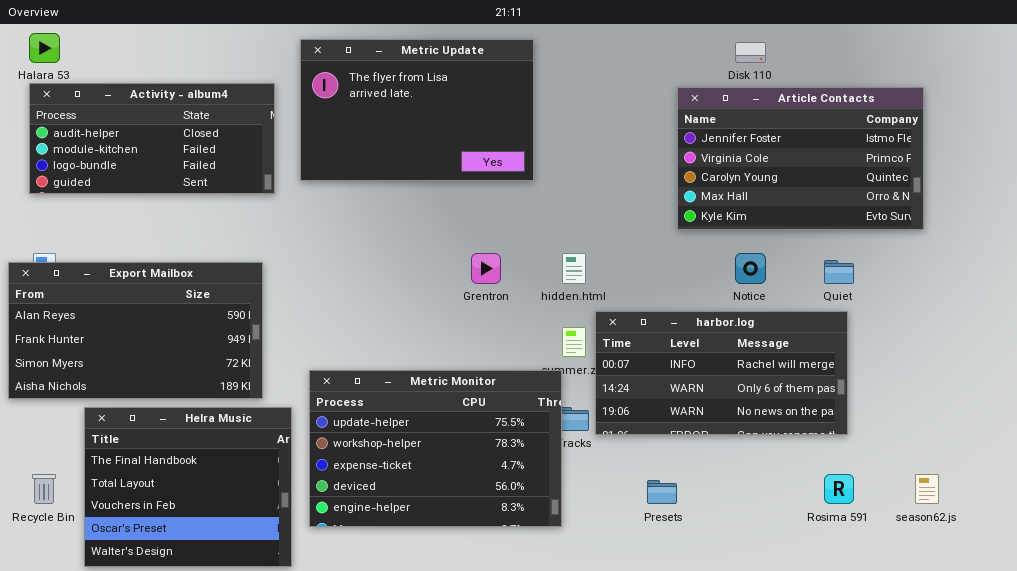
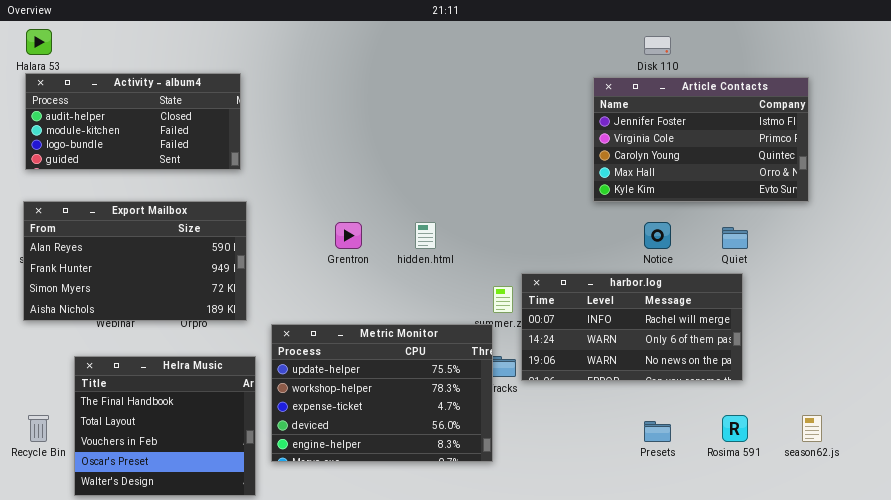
Metric Update: [300,39,534,181] -> none, closed
Grentron: [471,253,501,284] -> [335,222,362,249], moved
hidden.html: [562,253,586,284] -> [415,222,436,249], moved
Export Mailbox: [8,262,263,399] -> [23,201,247,321], moved
Presets: [647,480,677,504] -> [644,421,671,442], moved

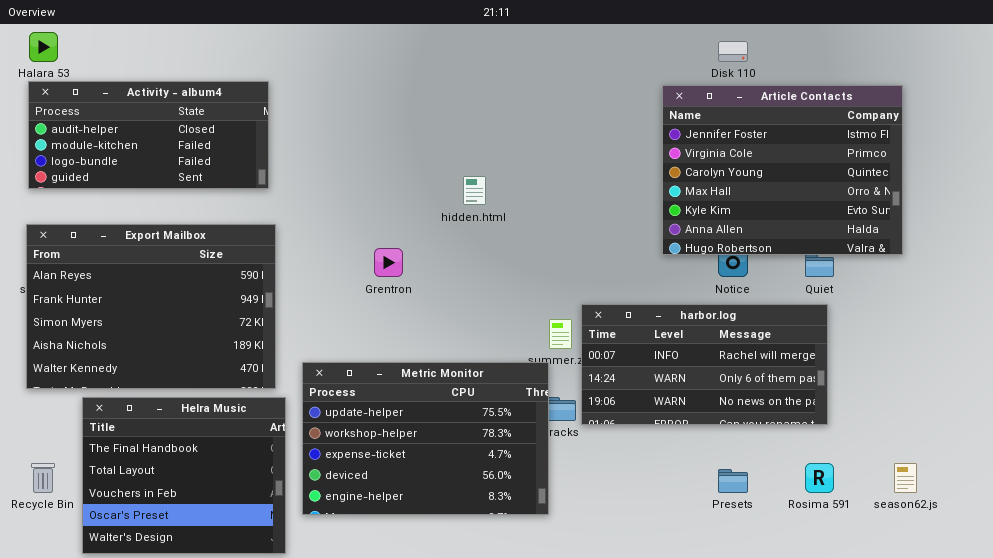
Article Contacts: [593,77,809,202] -> [662,85,903,255], resized
Export Mailbox: [23,201,247,321] -> [26,224,276,389], resized
hidden.html: [415,222,436,249] -> [463,176,486,205], moved

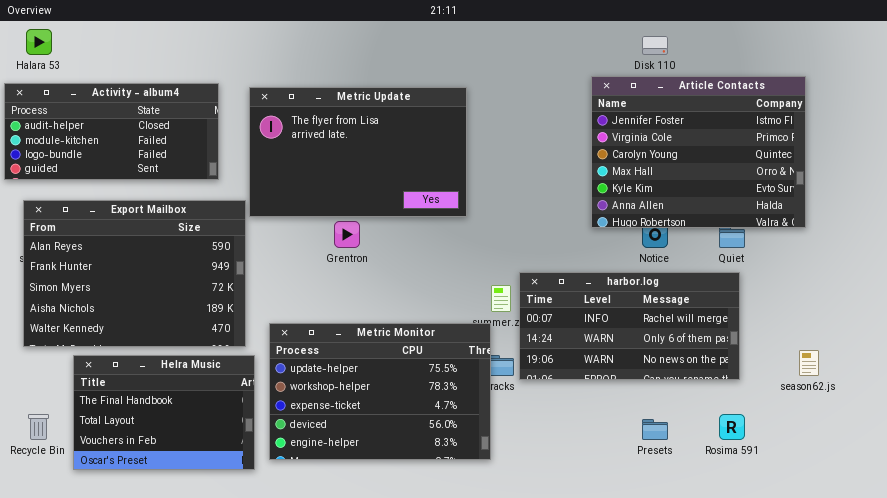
Activity - album4: [28,81,269,189] -> [4,83,219,180], moved
Metric Update: none -> [249,87,467,217], opened
Helra Music: [82,397,286,554] -> [73,355,255,470], resized
season62.js: [894,463,917,493] -> [799,350,819,376], moved

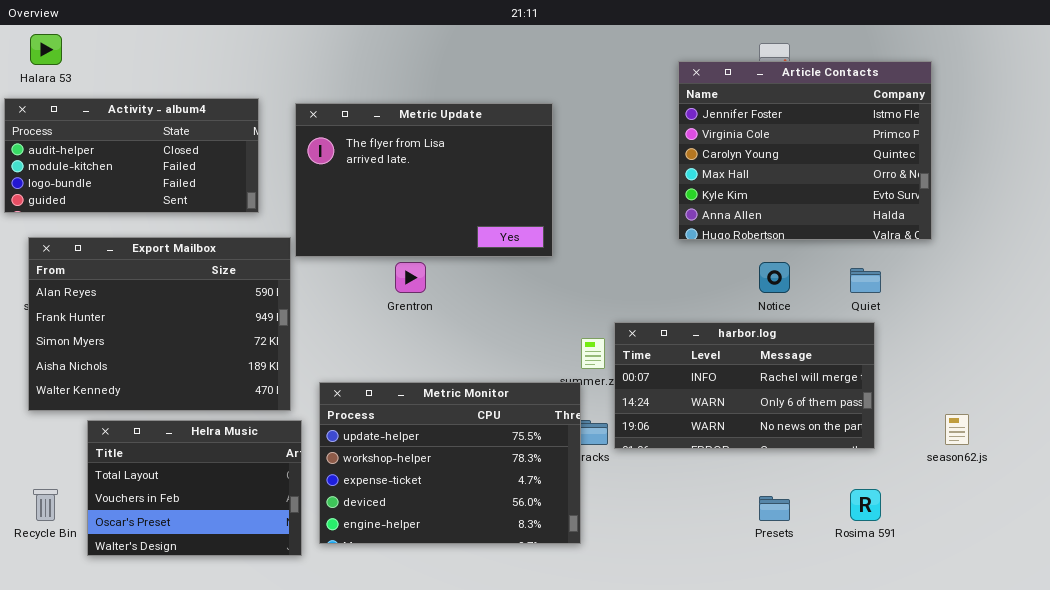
Article Contacts: [591,76,806,228] -> [678,61,932,240], moved
Helra Music: [73,355,255,470] -> [87,420,302,556], scrolled down 1 row

